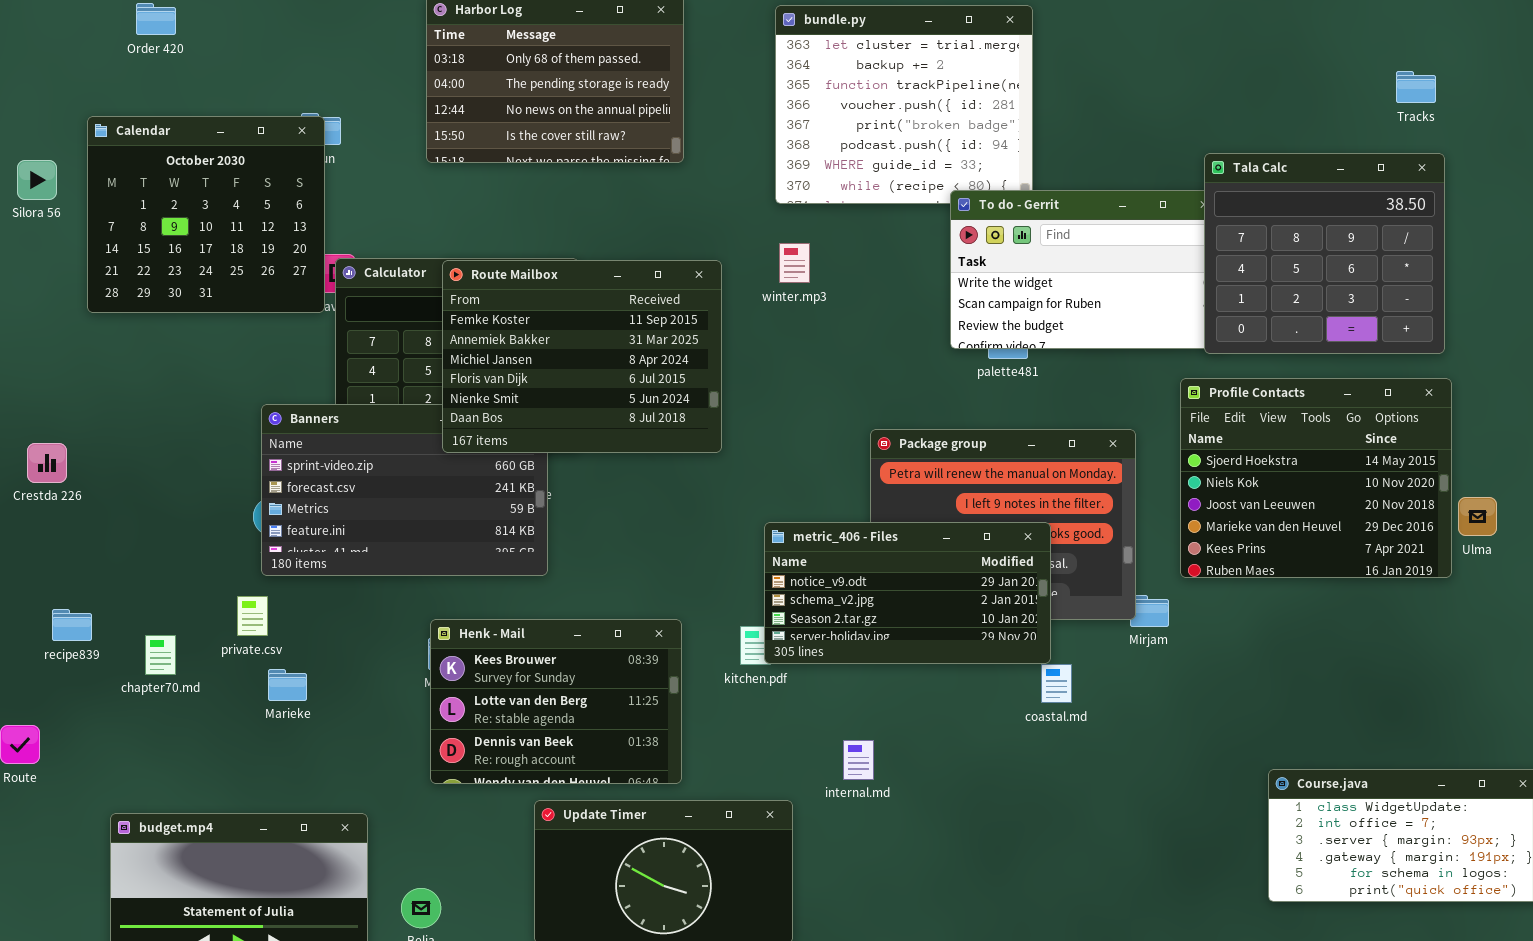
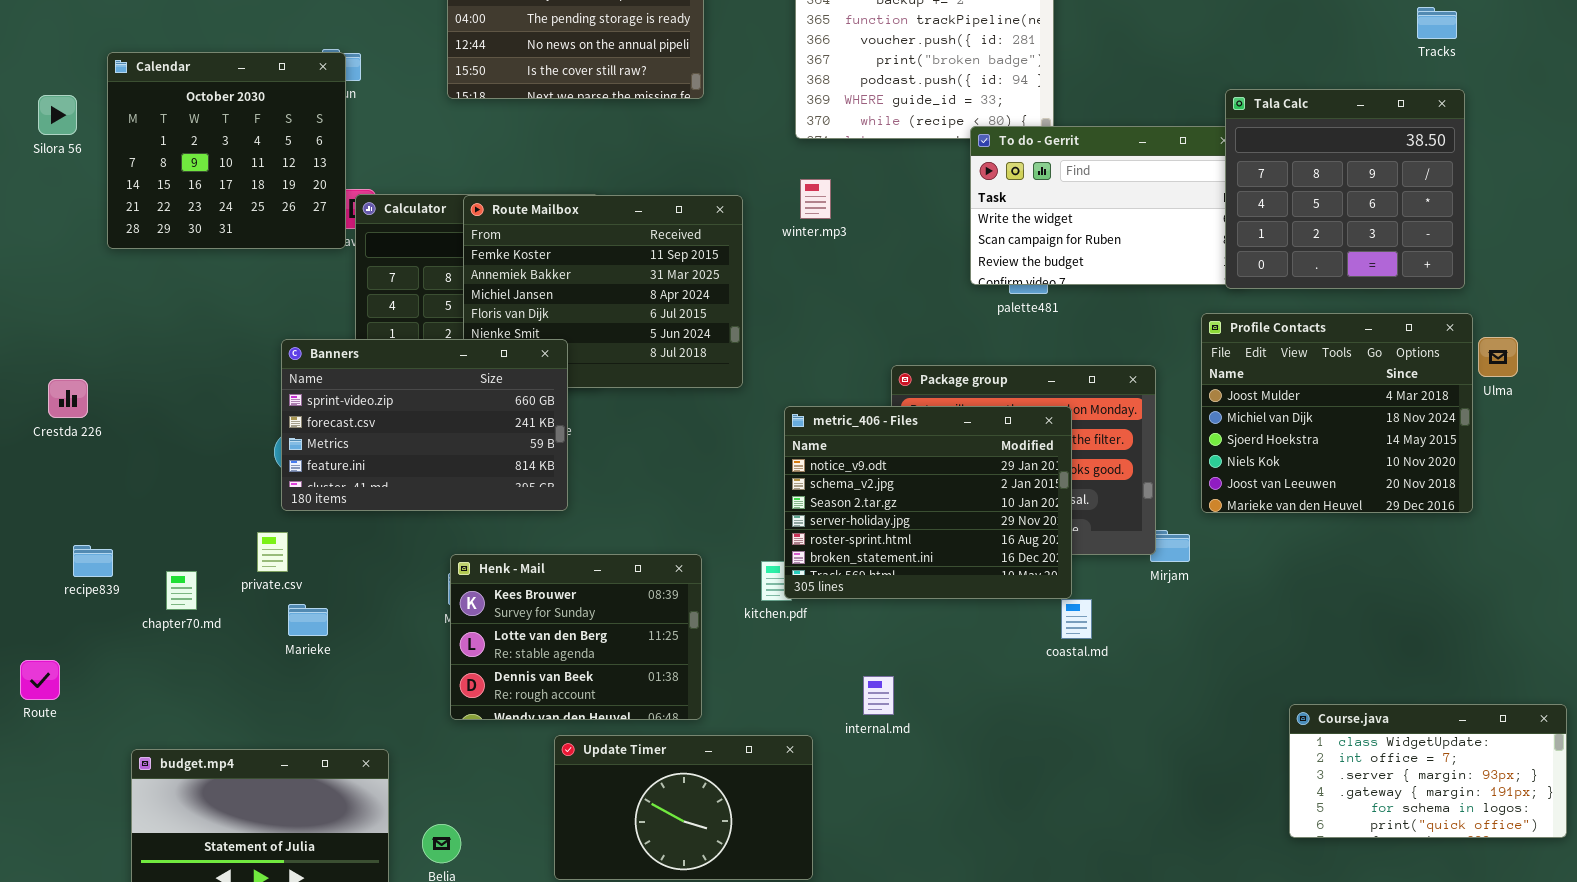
Profile Contacts: [1180,378,1452,578] -> [1201,313,1473,513], scrolled up 2 rows
Banners: [261,404,548,576] -> [281,339,568,511], raised
Ulma: [1458,497,1497,536] -> [1478,337,1518,377], moved
metric_406 - Files: [764,522,1051,664] -> [784,406,1072,599], resized

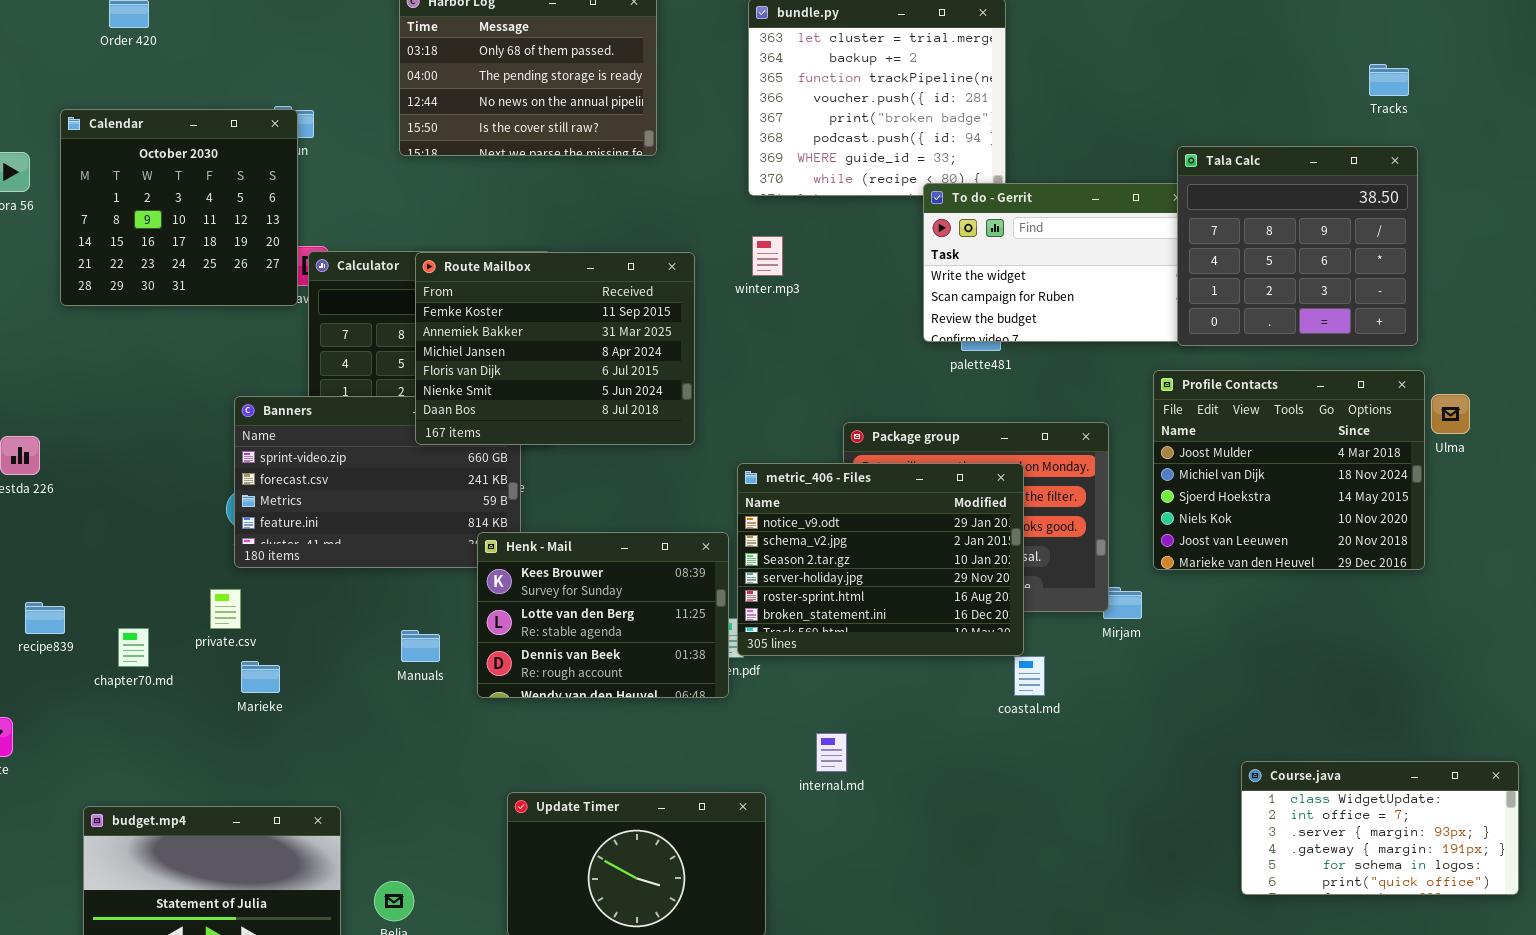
Route Mailbox: [463,195,743,388] -> [415,252,695,445], raised
Henk - Mail: [450,554,702,720] -> [477,532,729,698], moved

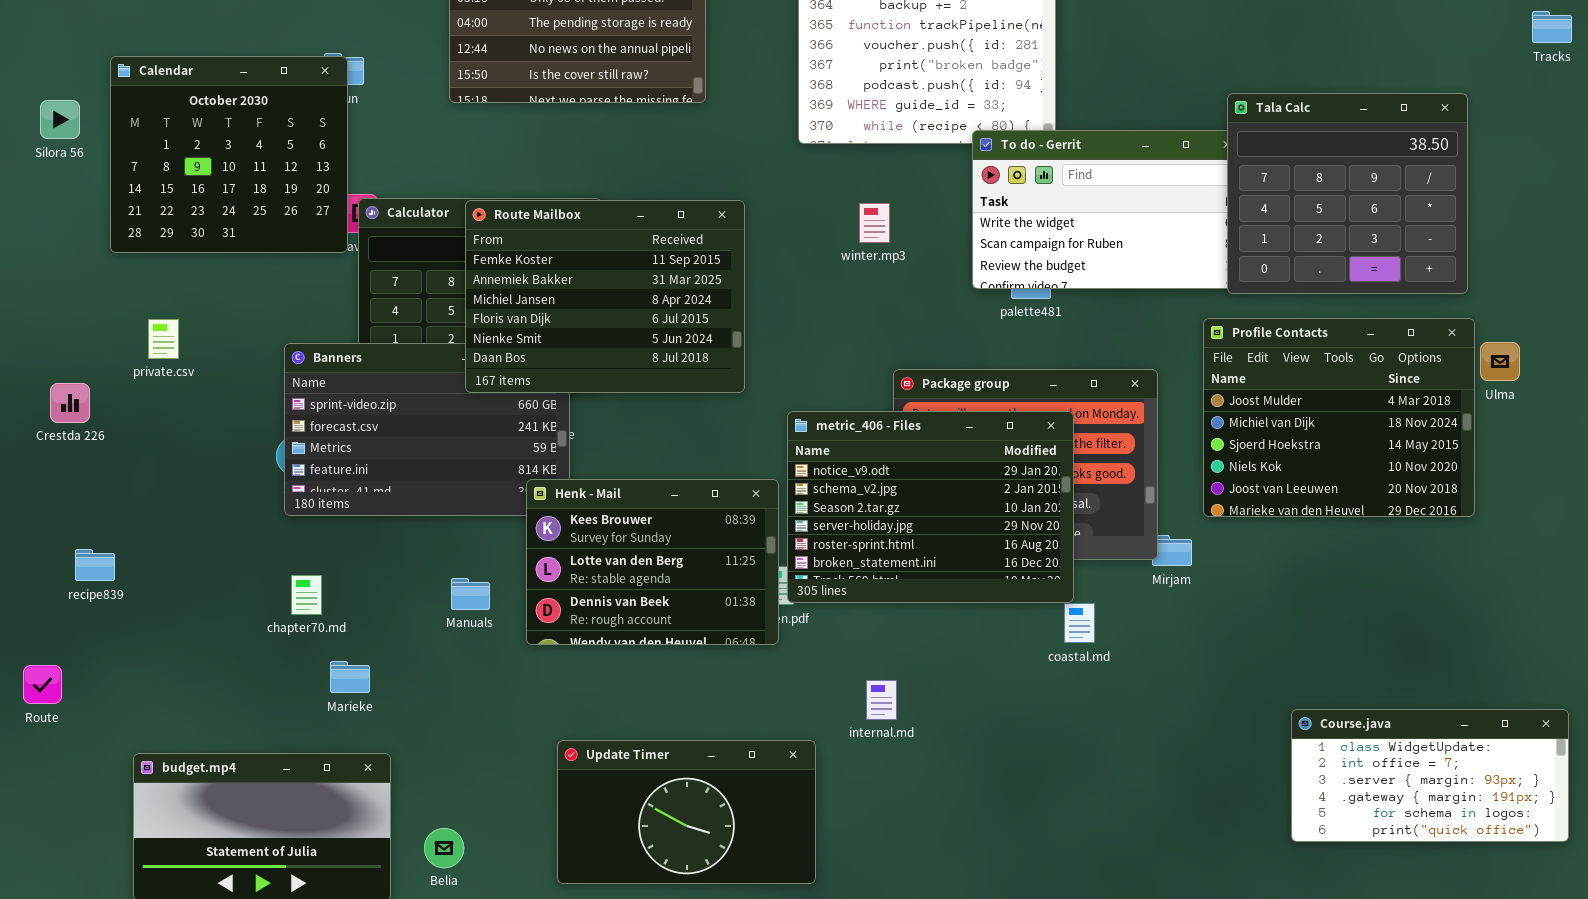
Tracks: [1369,64,1409,96] -> [1532,11,1572,43], moved
winter.mp3: [752,236,783,276] -> [859,203,890,243], moved
private.csv: [210,589,241,629] -> [148,319,179,359], moved
chapter70.md: [118,628,149,667] -> [291,575,322,615], moved
Marieke: [241,661,280,693] -> [330,661,370,693], moved

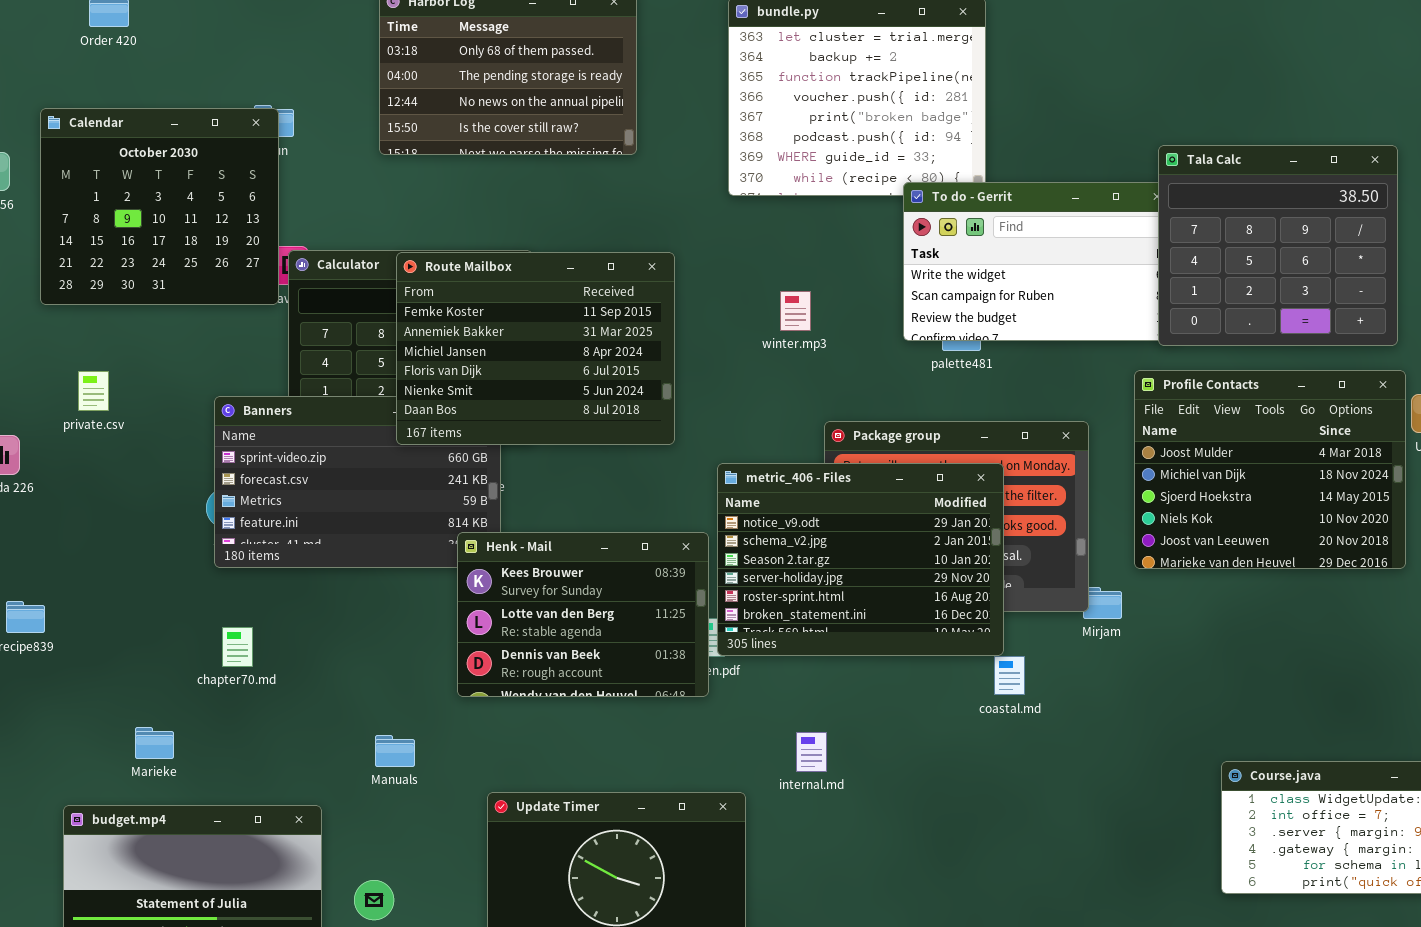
winter.mp3: [859,203,890,243] -> [780,291,811,331], moved
Manuals: [451,578,490,610] -> [375,735,415,767], moved
Marieke: [330,661,370,693] -> [135,727,174,759], moved

